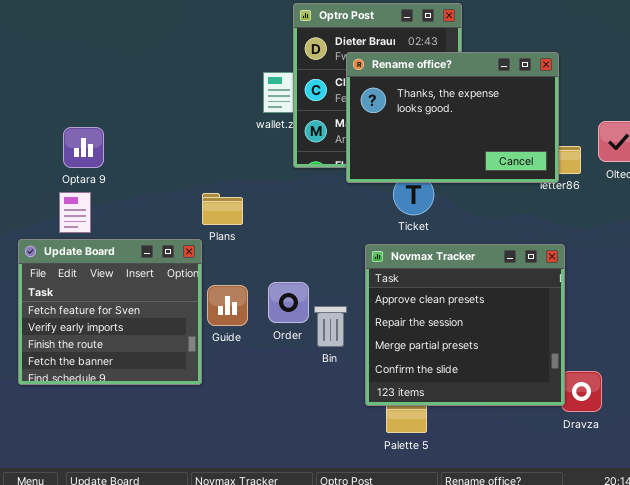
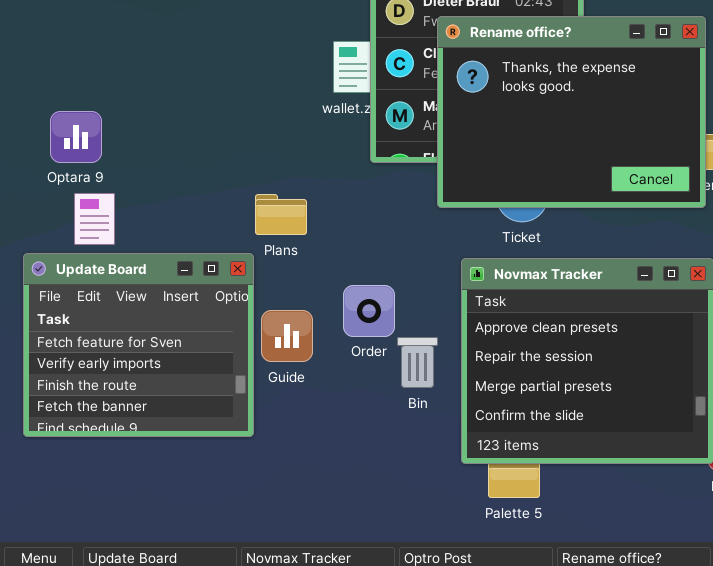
Rename office?: [346,52,559,183] -> [437,16,706,208], resized
Optara 9: [63,127,104,168] -> [50,111,102,163], moved
Order: [268,282,309,323] -> [343,285,395,337], moved

